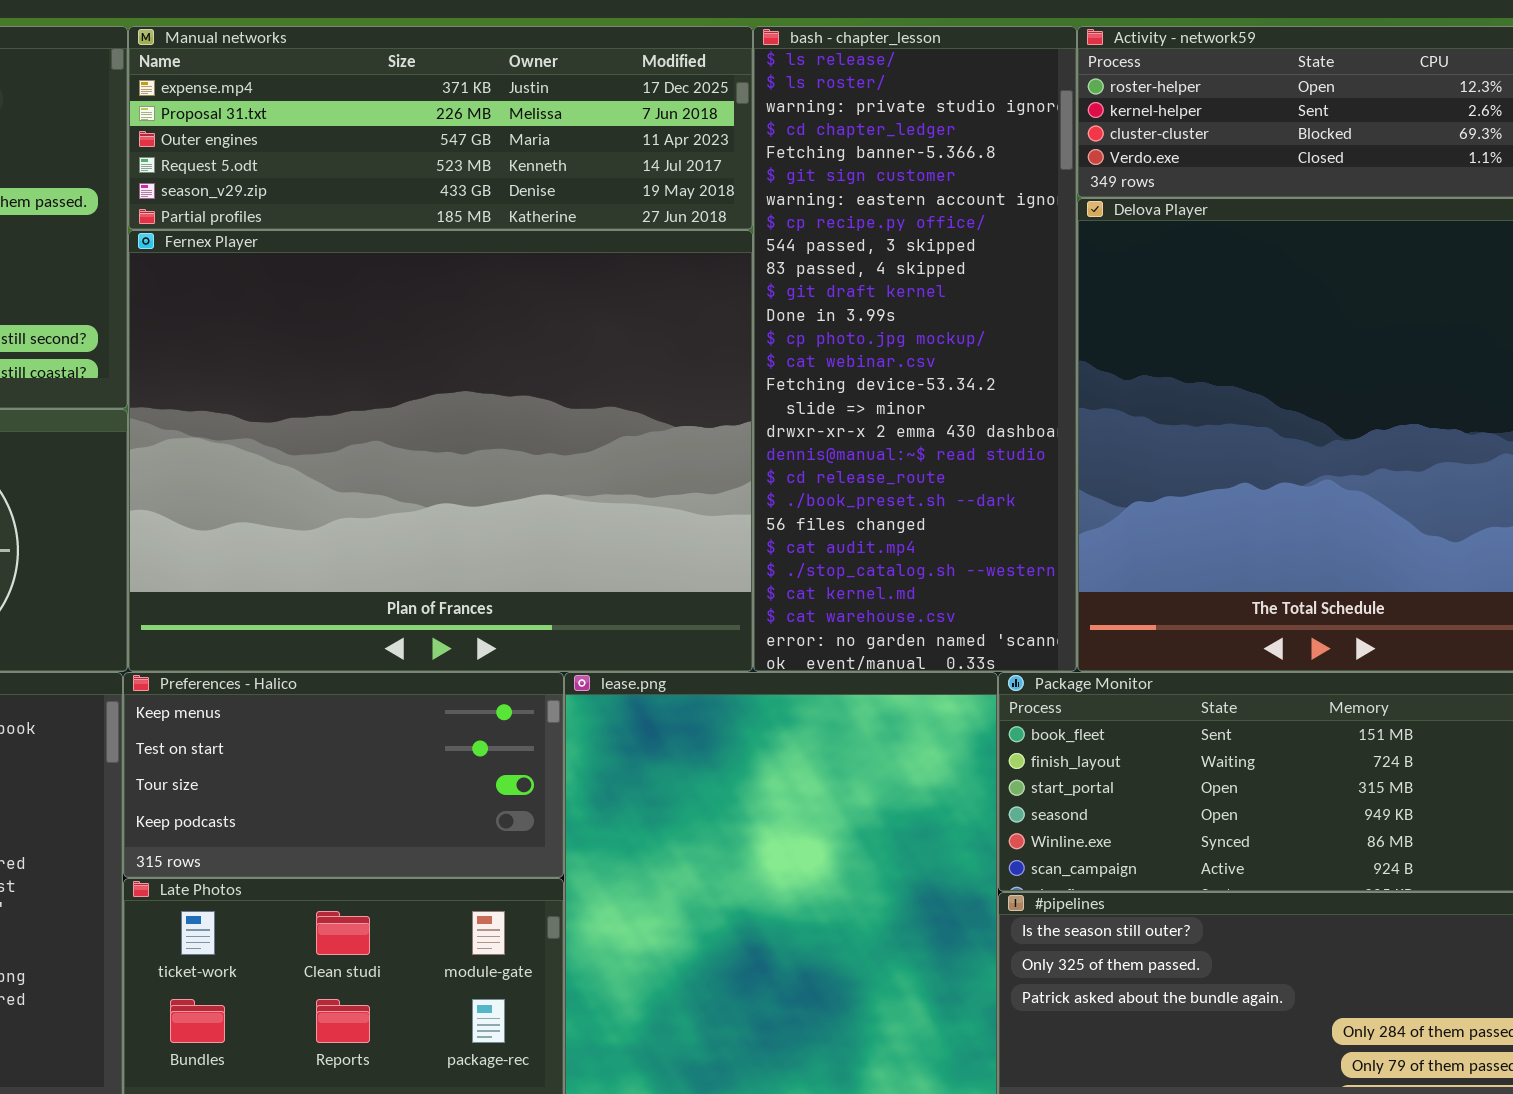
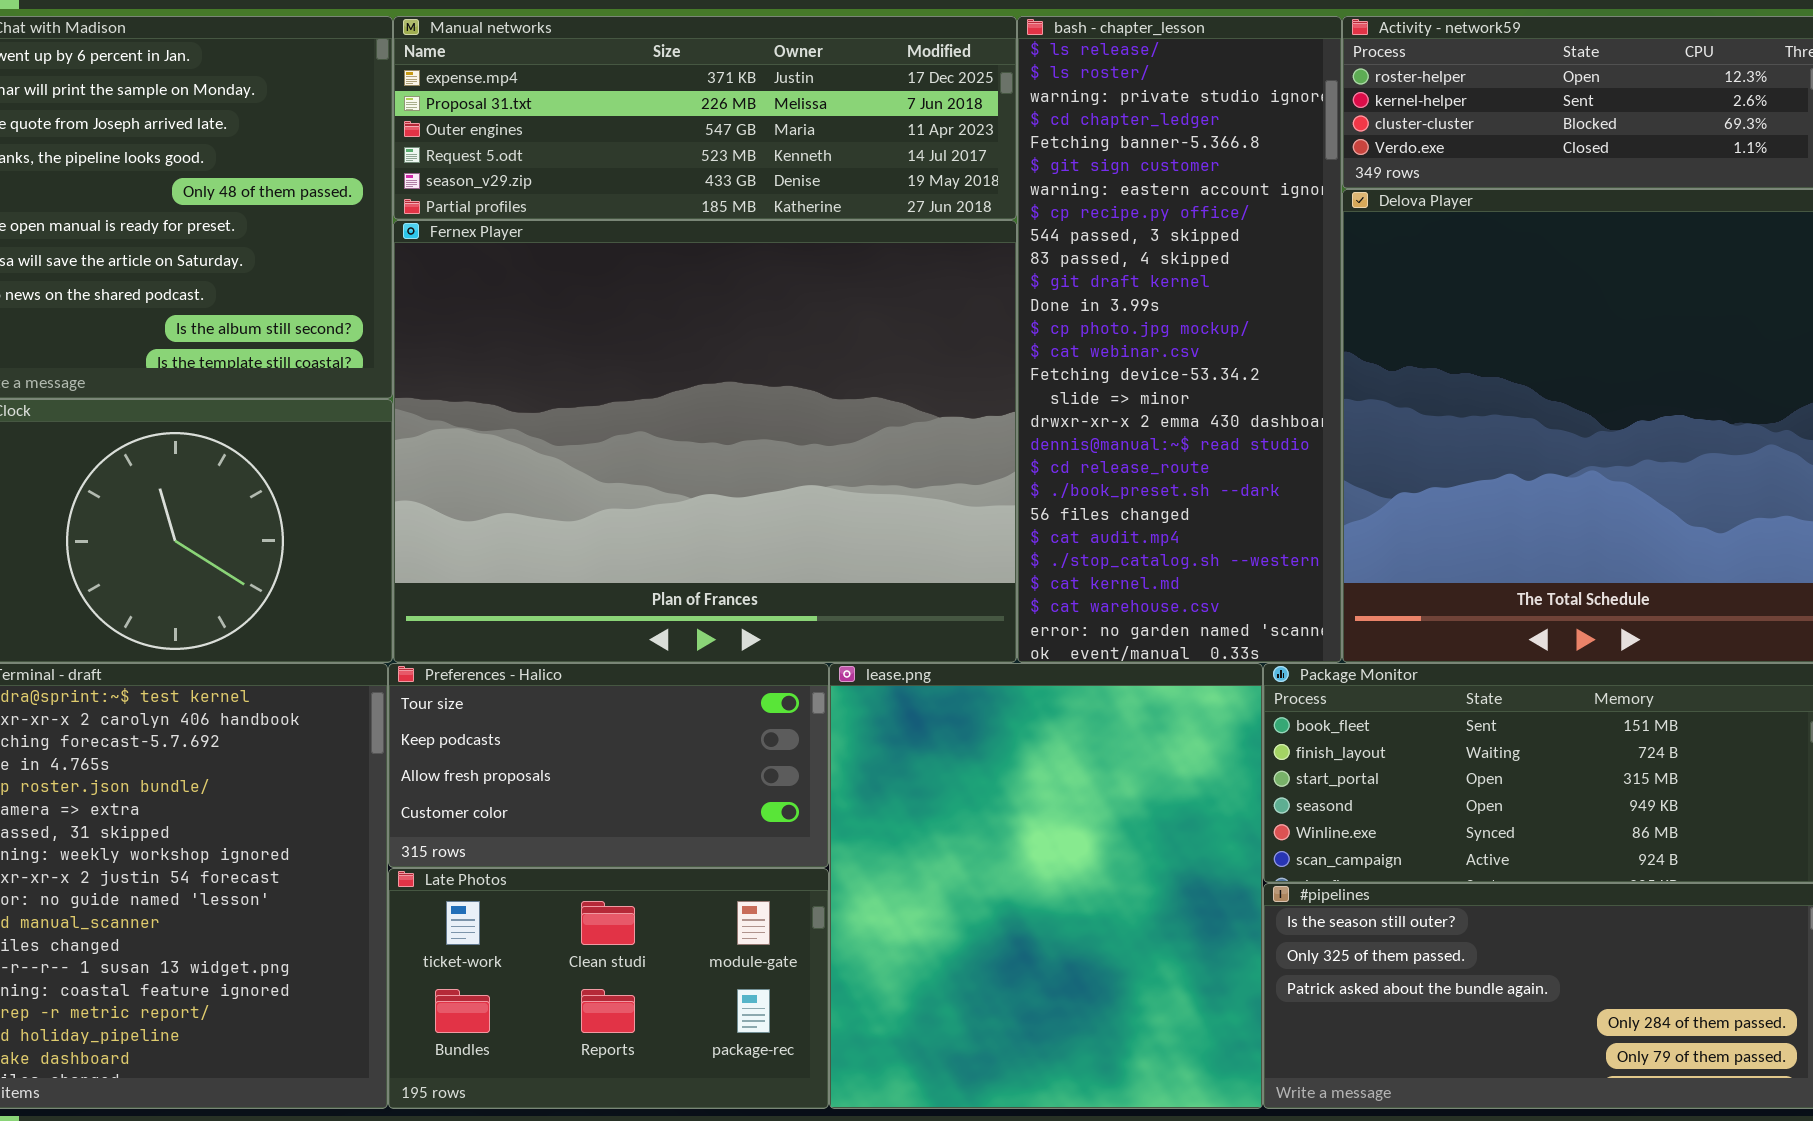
Preferences - Halico: [123,672,564,878] -> [388,663,829,868], scrolled down 2 rows

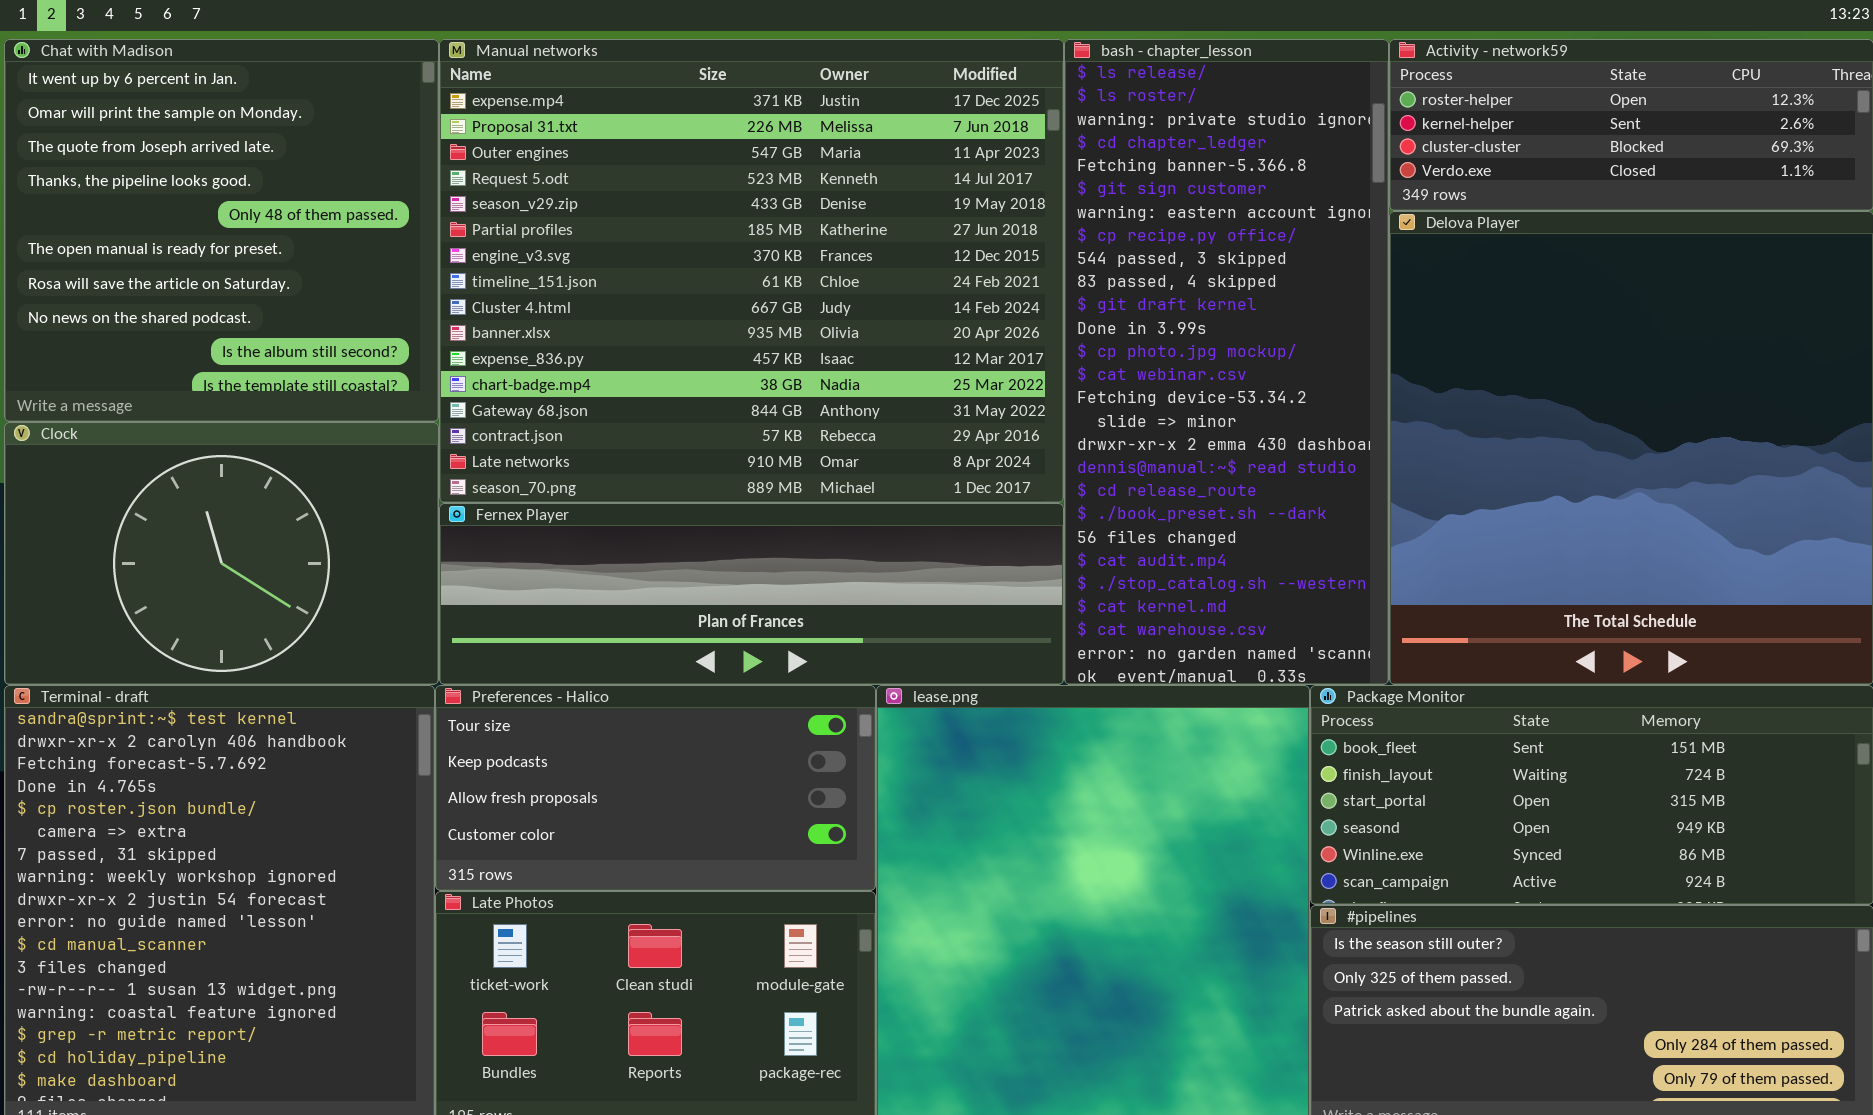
Manual networks: [393,16,1017,220] -> [439,39,1064,503], resized
Fernex Player: [393,220,1017,663] -> [439,503,1064,685], resized

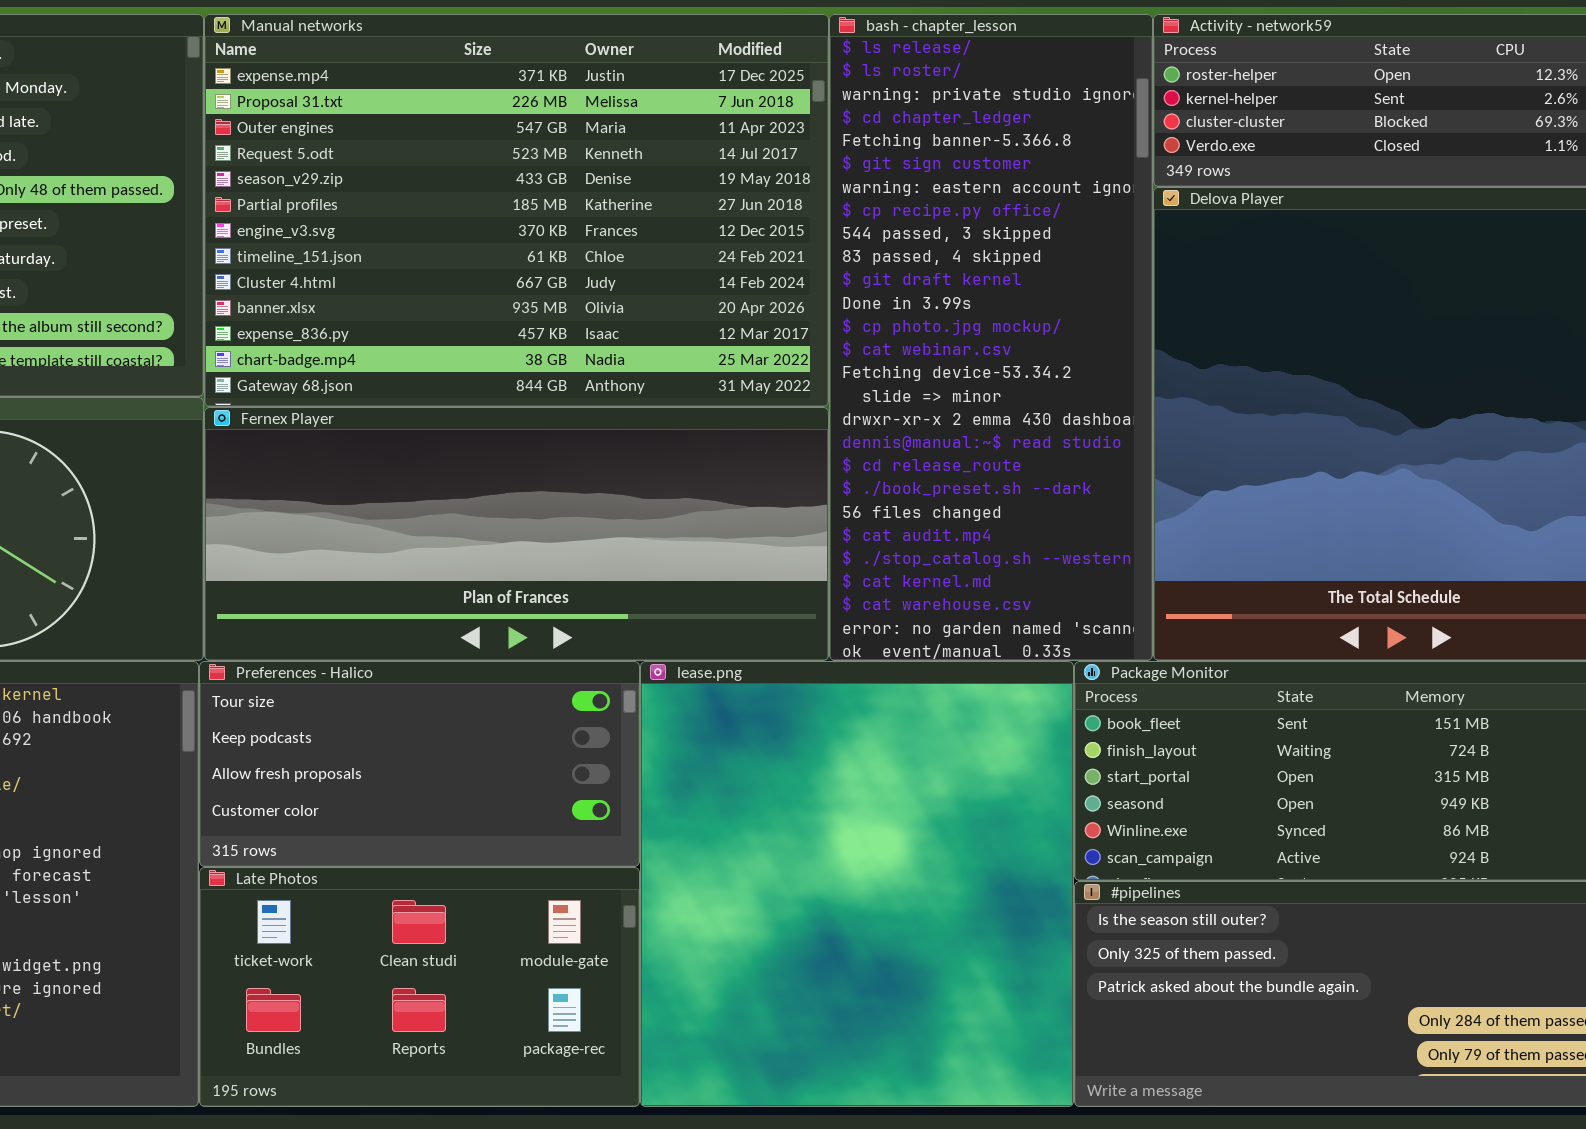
Manual networks: [439,39,1064,503] -> [204,14,829,407], resized
Fernex Player: [439,503,1064,685] -> [204,407,829,661], resized

